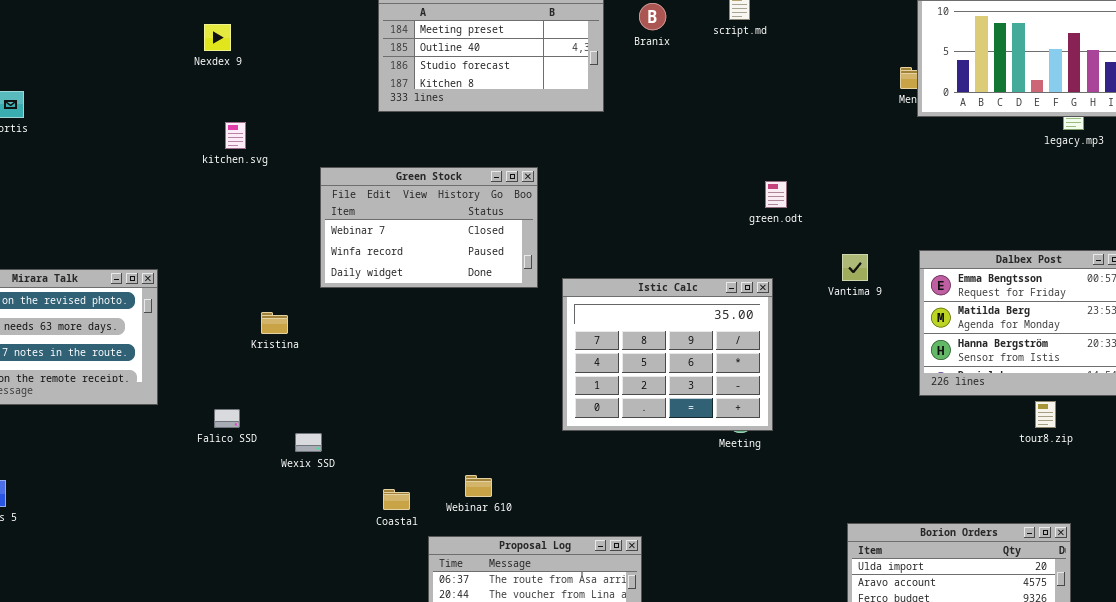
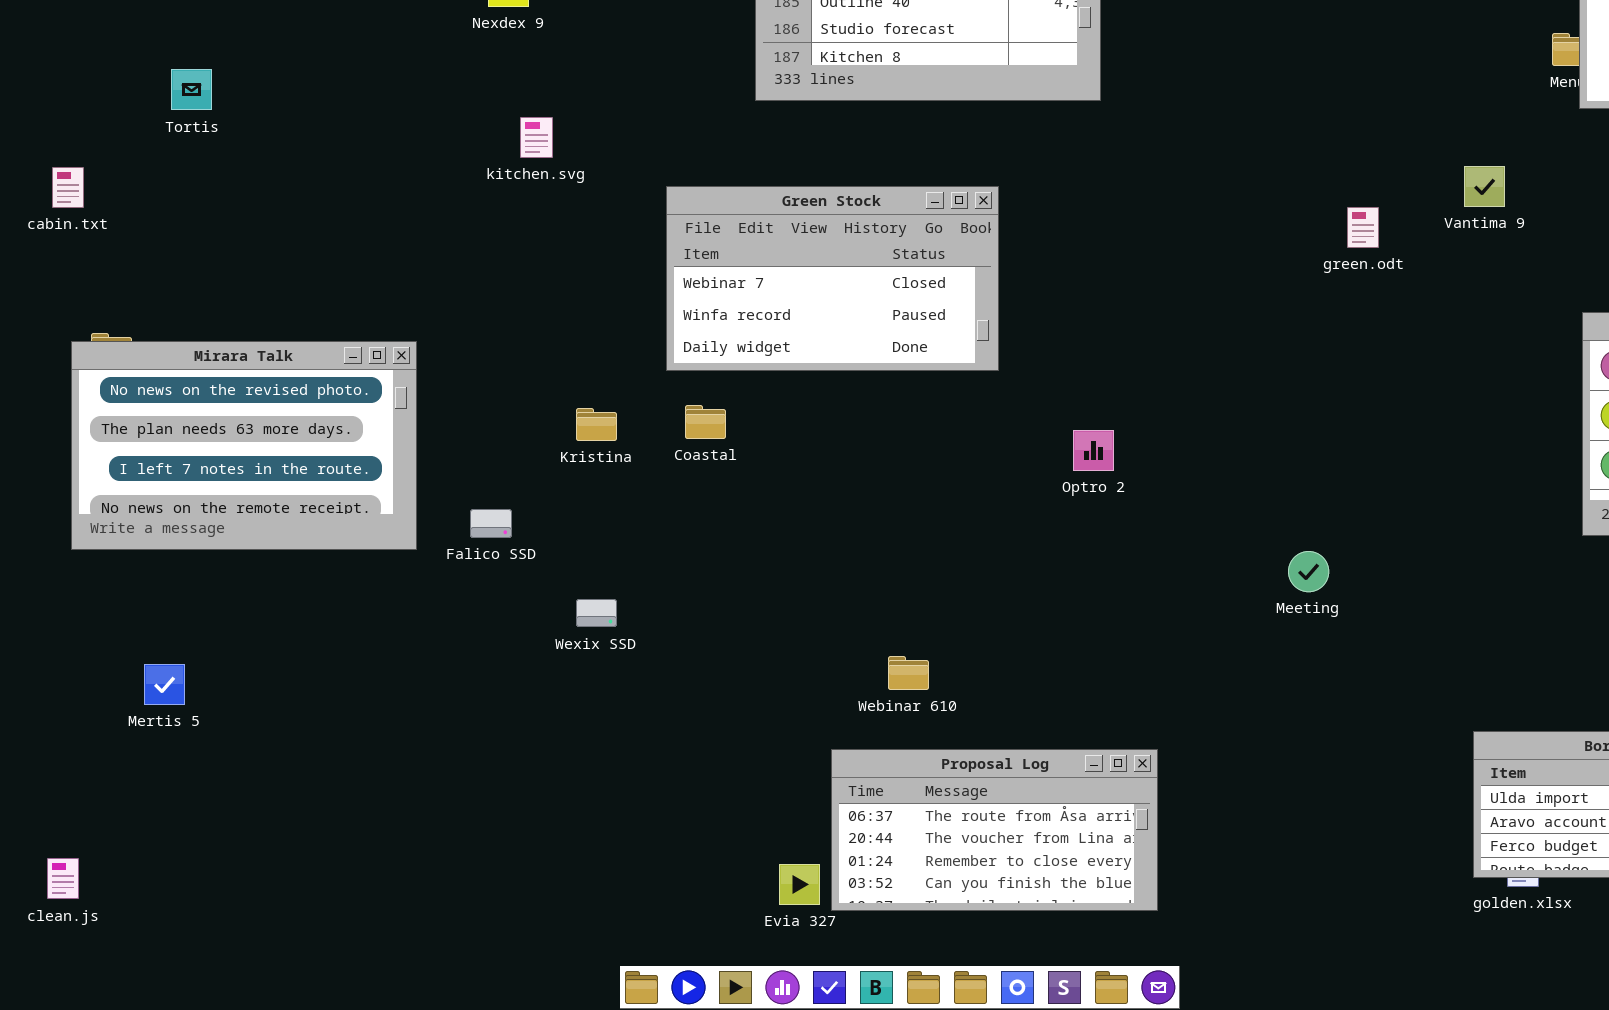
Vantima 9: [842,254,868,281] -> [1464,166,1505,207], moved
Istic Calc: [562,278,773,431] -> none, closed
Falico SSD: [214,409,240,428] -> [470,509,512,538], moved
Wexix SSD: [295,433,322,452] -> [576,599,617,627], moved
Coastal: [383,489,410,510] -> [685,405,726,439], moved

